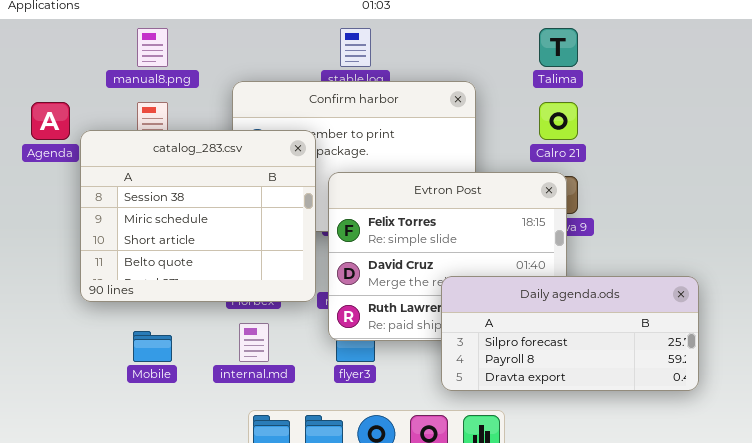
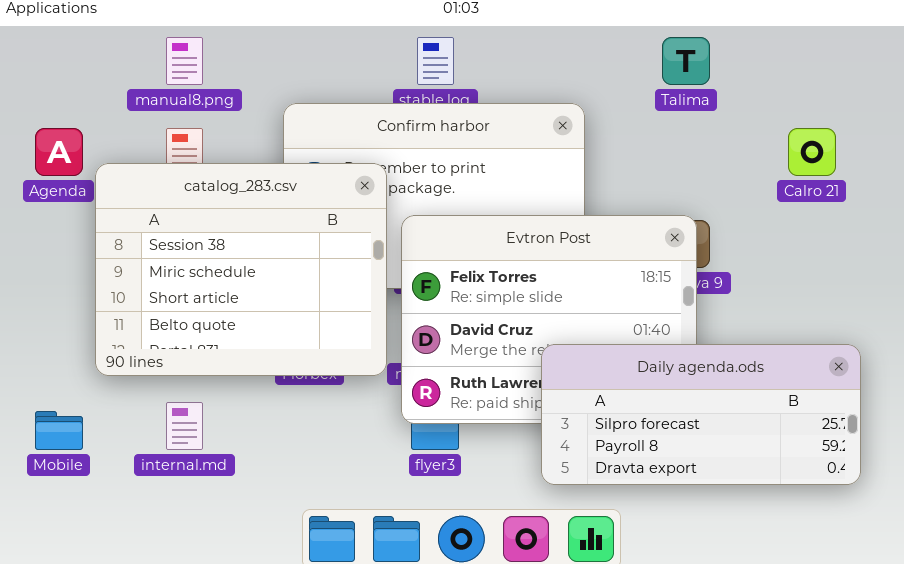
Calro 21: [539,102,578,140] -> [788,128,836,176], moved
internal.md: [239,323,269,362] -> [166,402,203,450], moved
Mobile: [133,331,172,362] -> [35,411,83,450], moved

